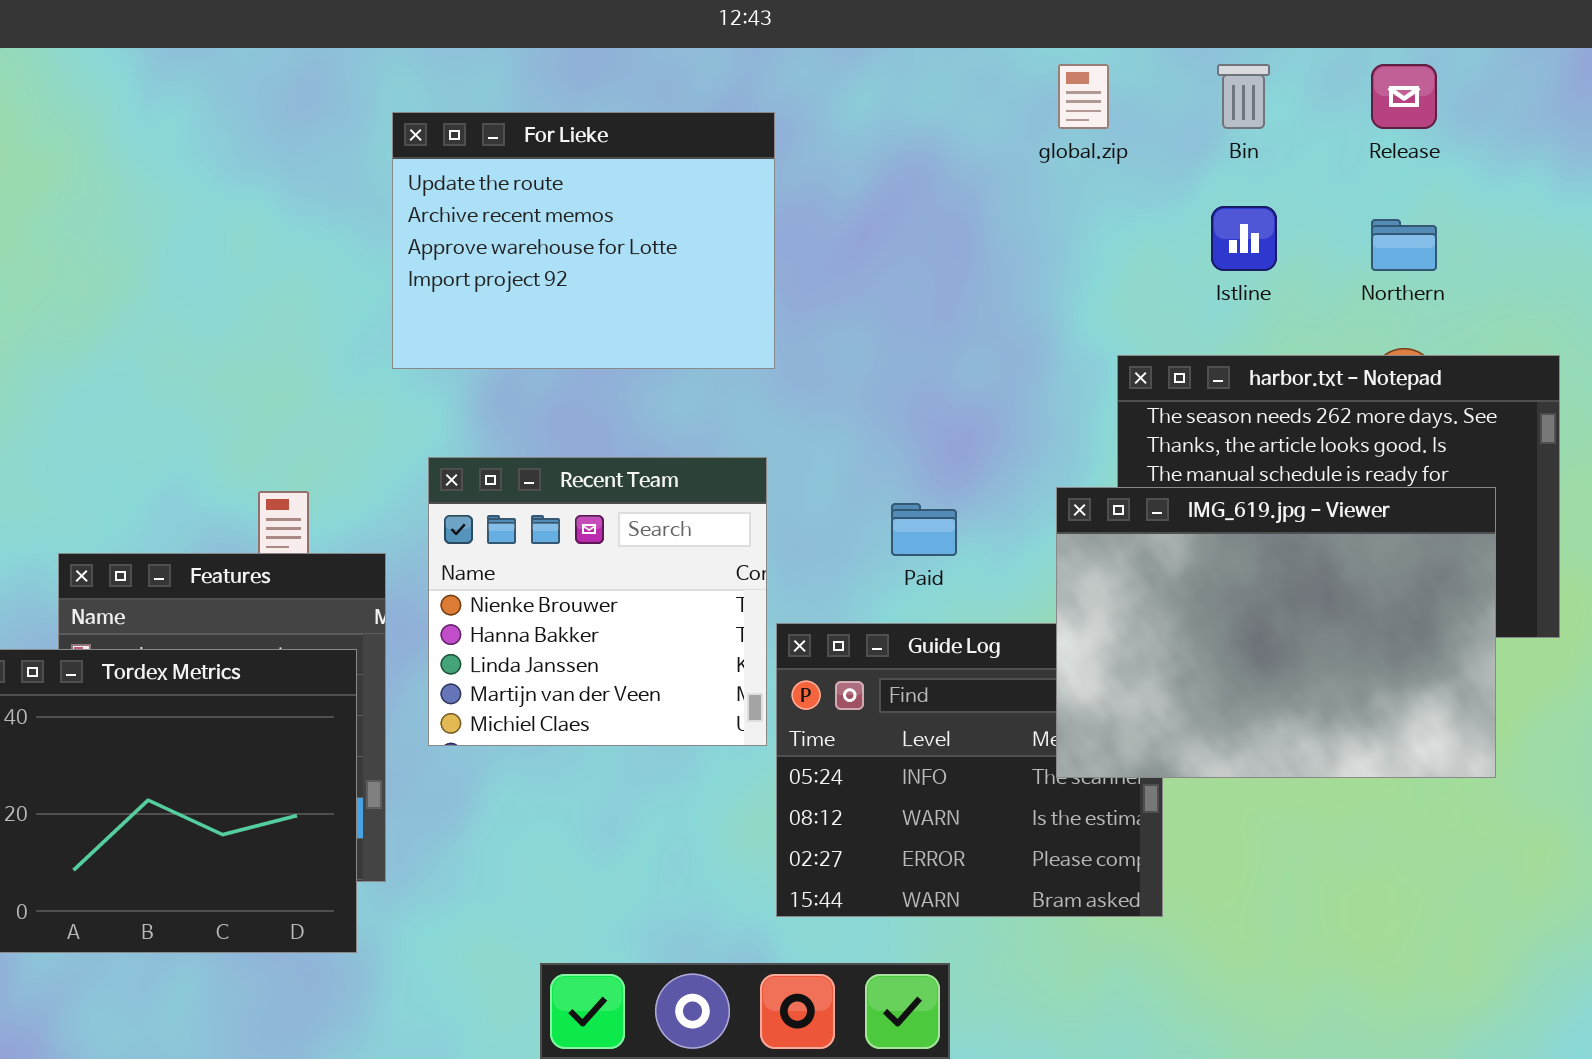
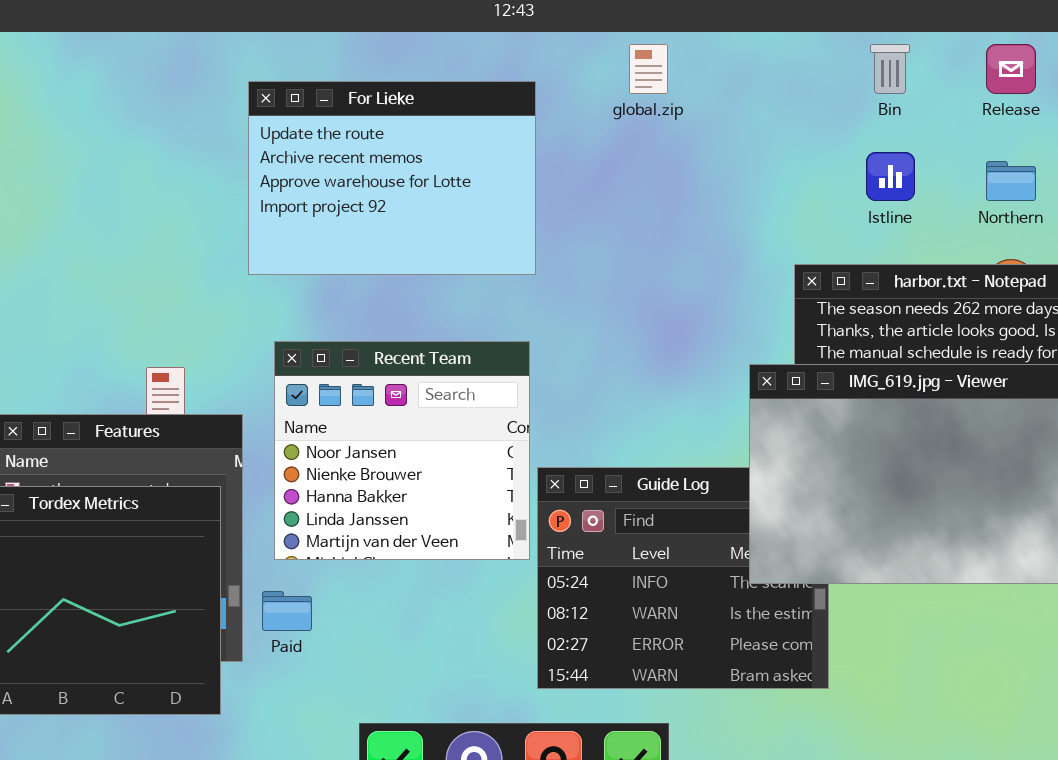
global.zip: [1058,64,1109,129] -> [629,44,668,94], moved
Recent Team: [428,457,767,746] -> [274,341,530,560], scrolled up 1 row
Paid: [891,503,957,556] -> [262,591,312,631], moved

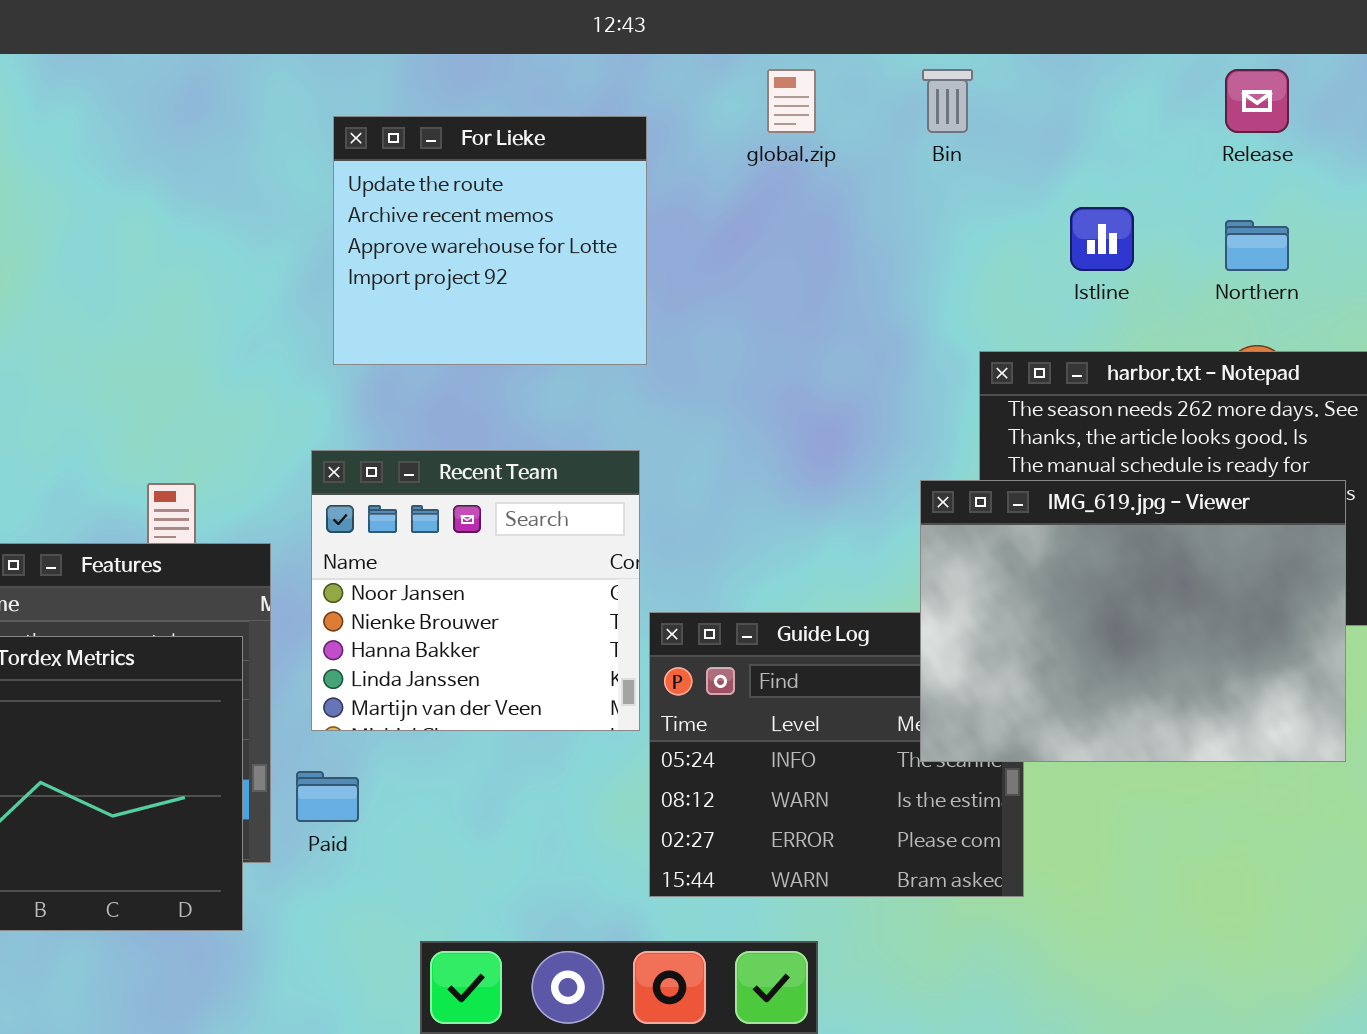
Bin: [870,44,910,94] -> [922,69,973,133], moved
For Lieke: [248,81,536,275] -> [333,116,647,365], resized

